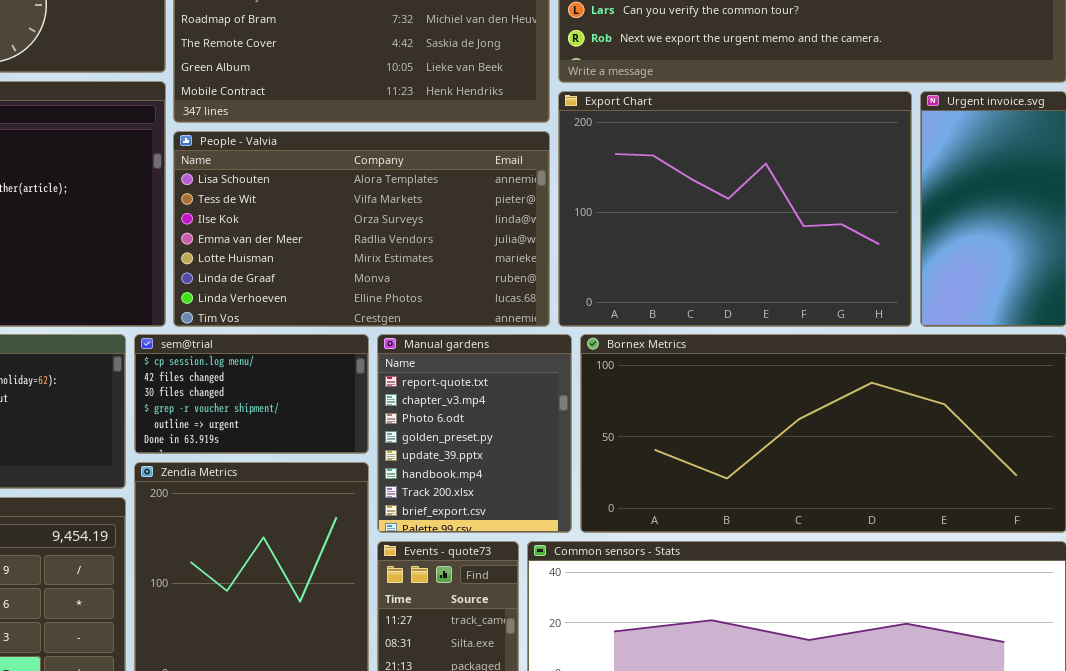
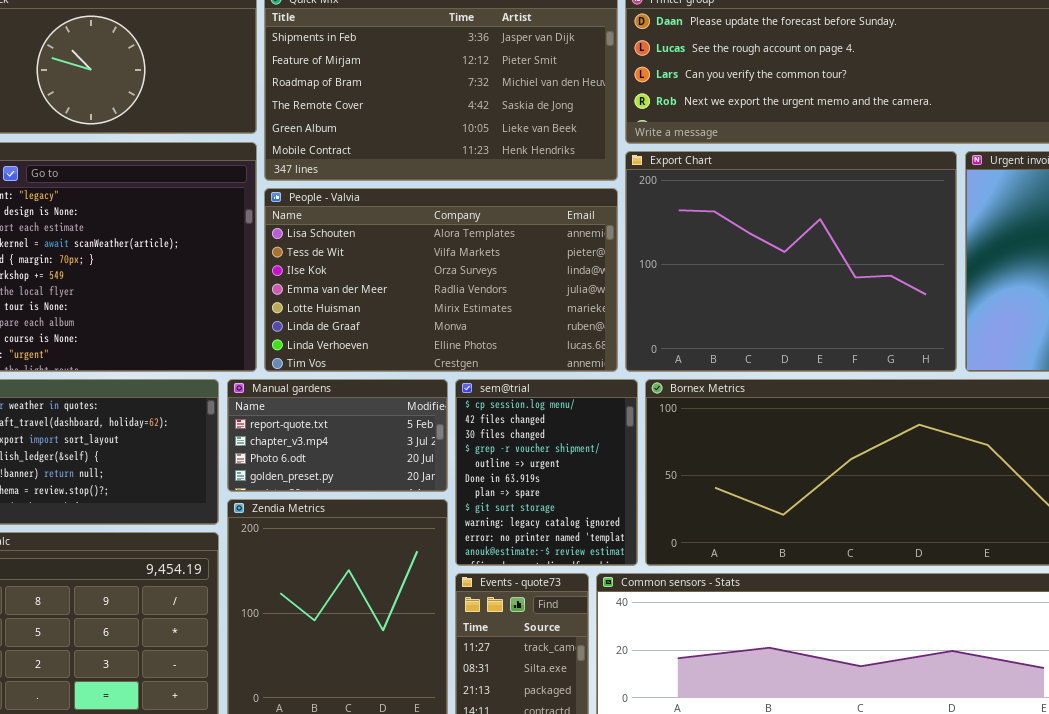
sem@trial: [134,334,369,454] -> [455,379,638,566], moved, resized
Manual gardens: [377,334,572,533] -> [227,379,448,492], moved, resized

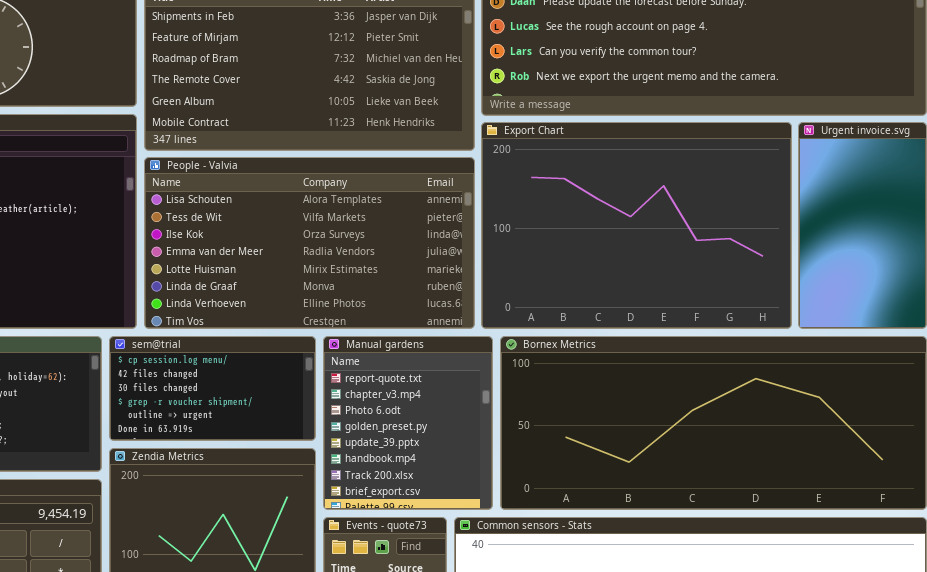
Manual gardens: [227,379,448,492] -> [323,336,493,510], moved, resized
sem@trial: [455,379,638,566] -> [109,336,316,441], moved, resized

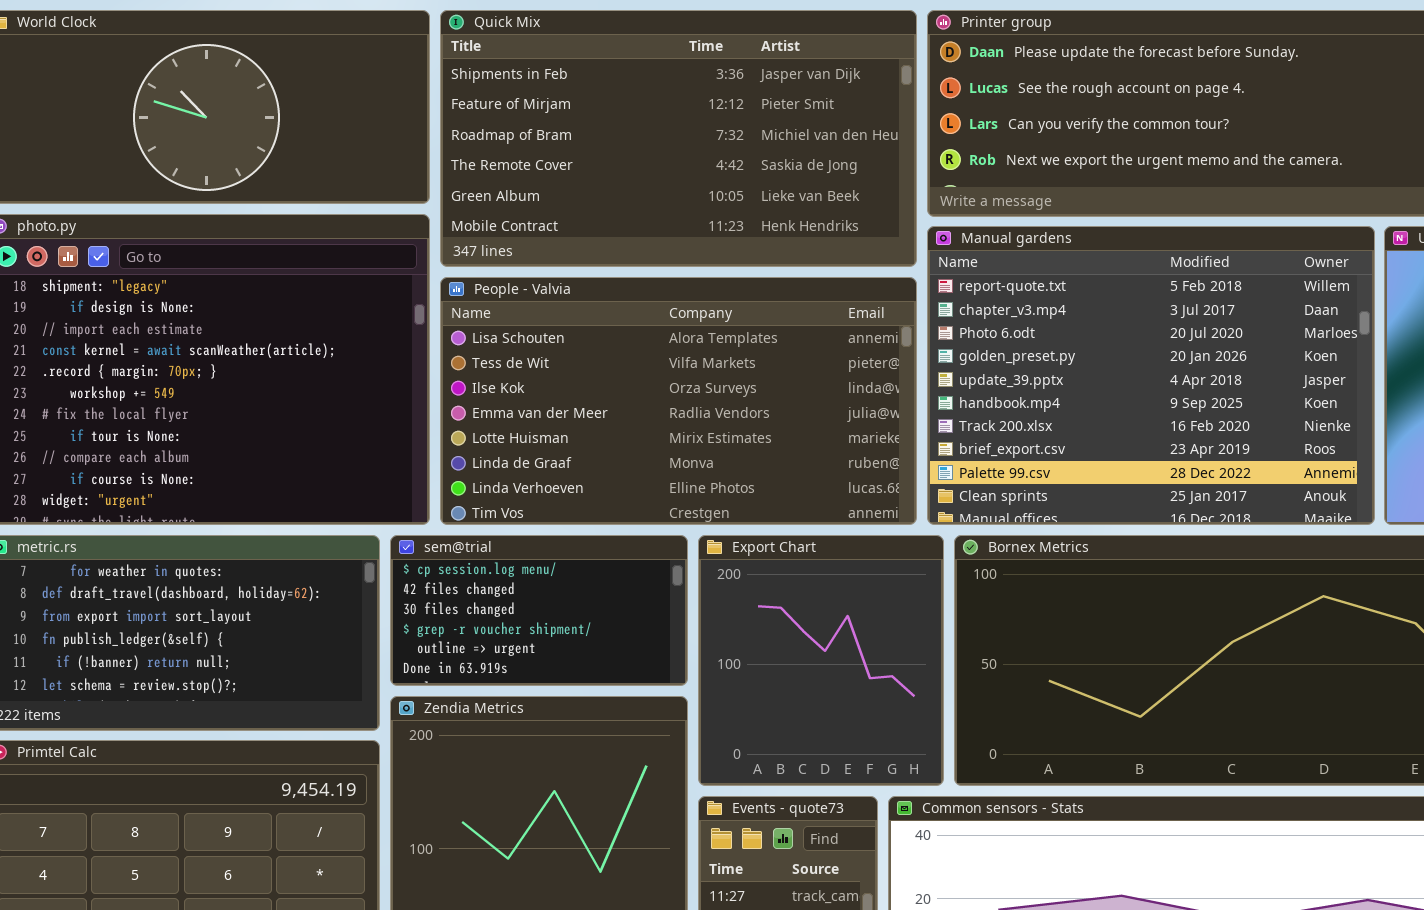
Export Chart: [481,122,792,329] -> [698,535,944,786], moved, resized
Manual gardens: [323,336,493,510] -> [927,226,1375,525], moved, resized

